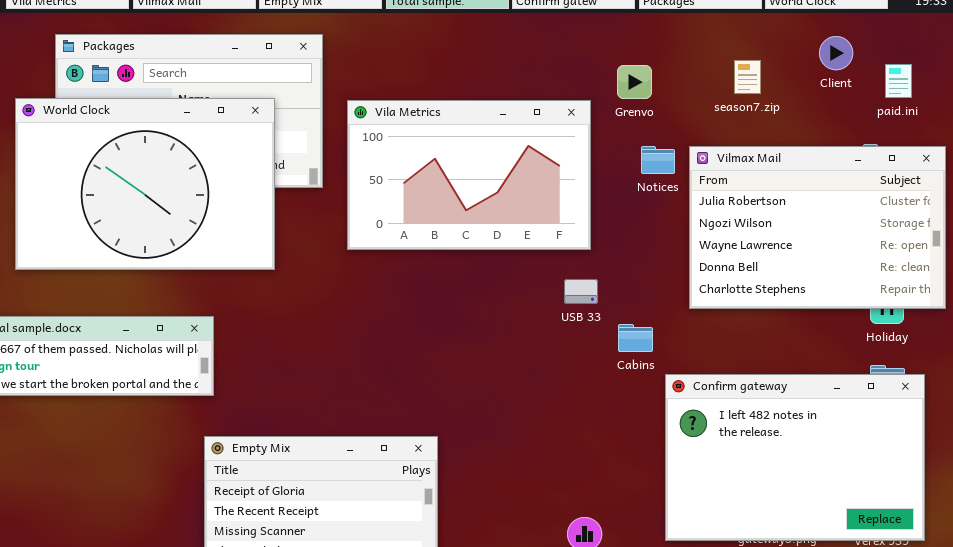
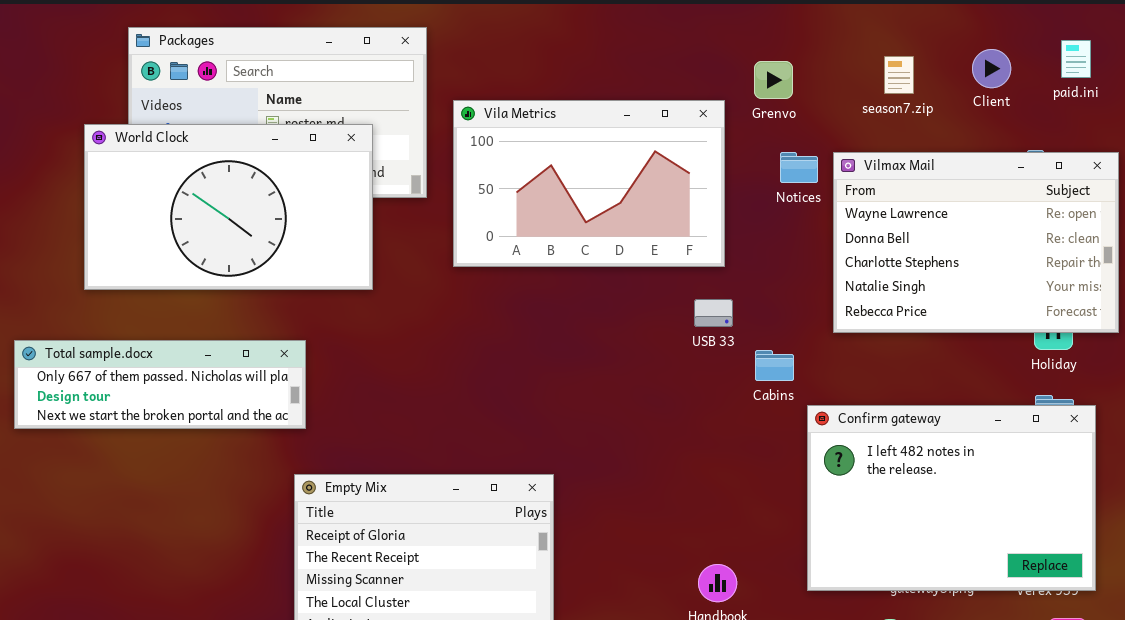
Client: [819,36,853,70] -> [972,49,1011,88], moved
paid.ini: [885,64,912,98] -> [1061,40,1091,78], moved
World Clock: [15,98,275,270] -> [84,124,373,290], resized
Vilmax Mail: [689,146,946,309] -> [833,152,1119,333], scrolled down 2 rows

